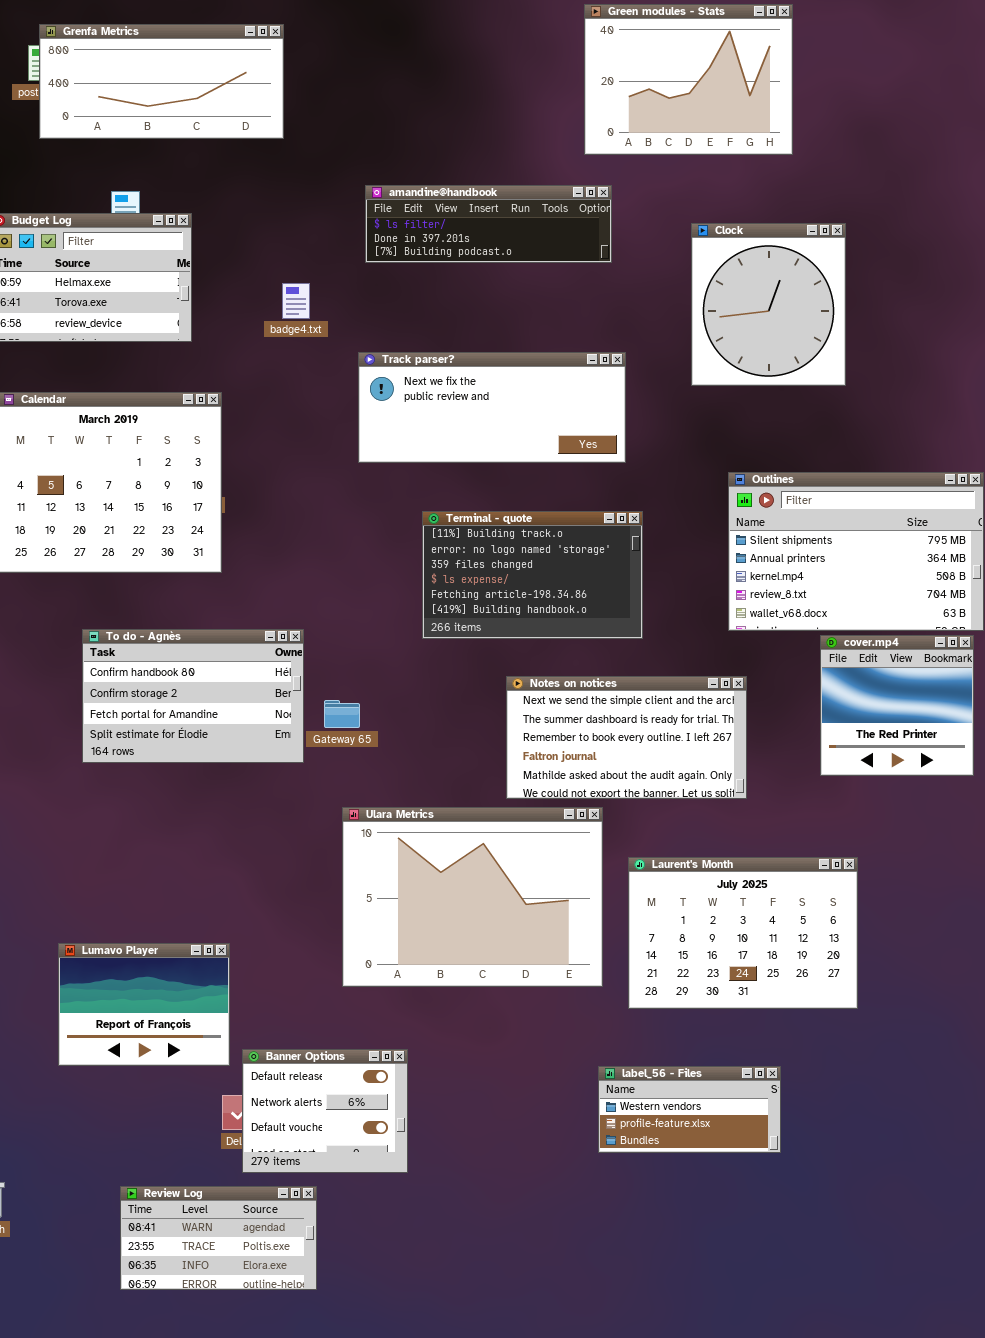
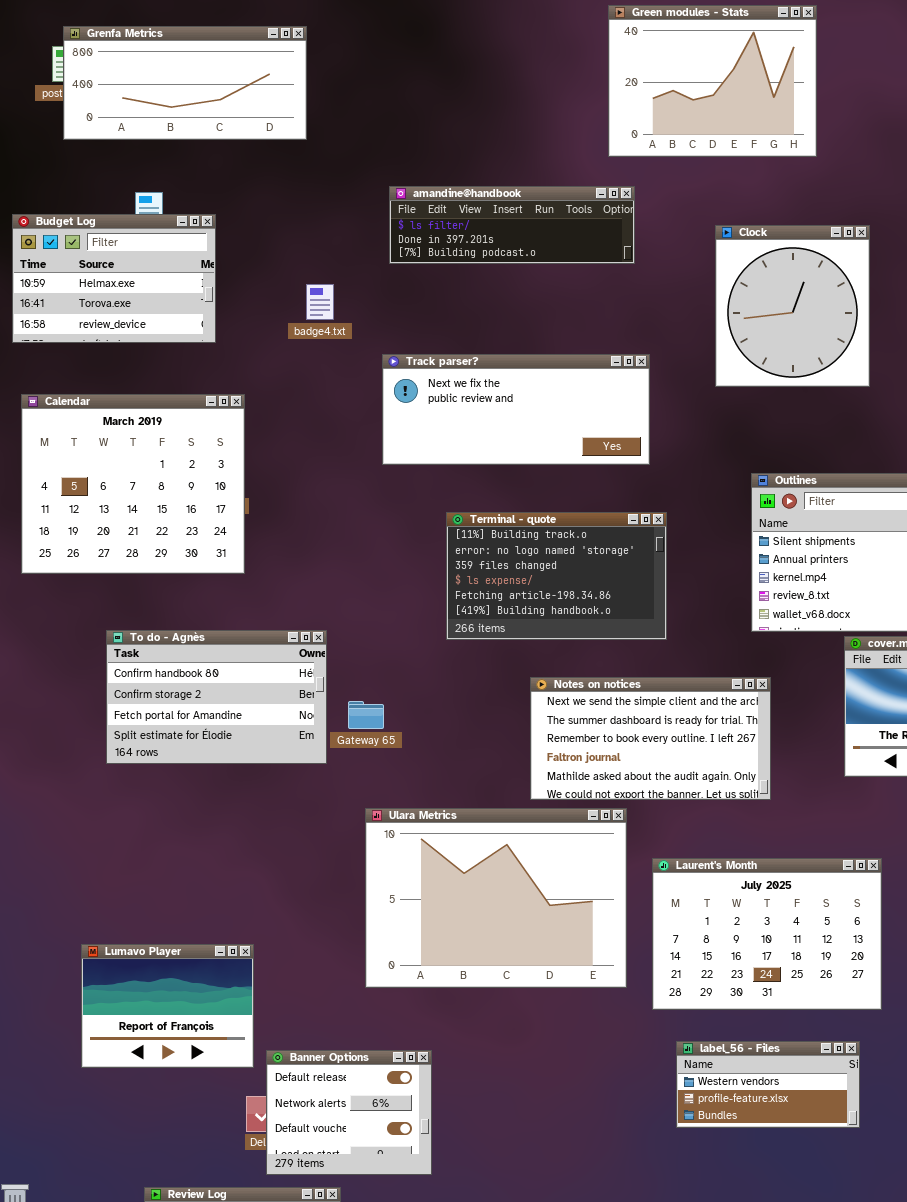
label_56 - Files: [598,1066,781,1153] -> [676,1041,860,1128], moved

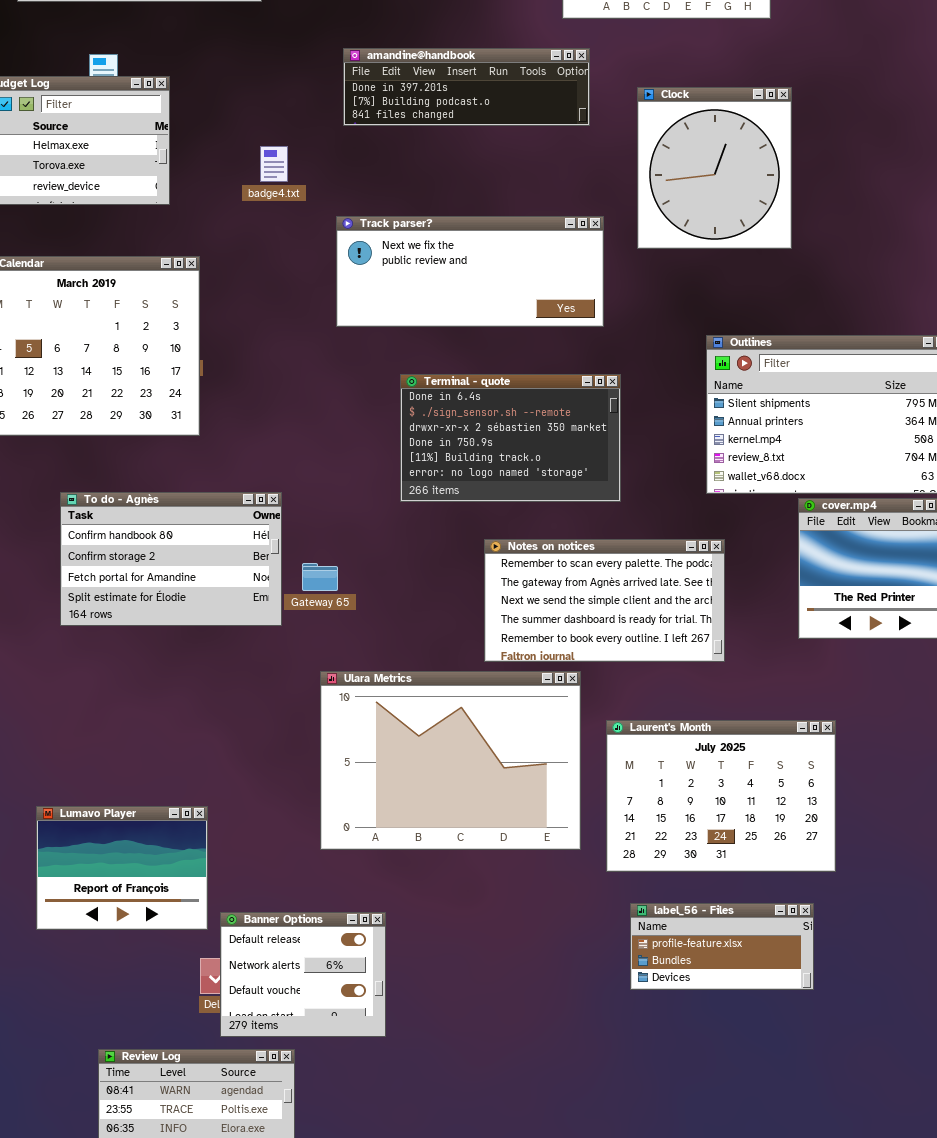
amandine@handbook: [389,186,635,264] -> [343,48,590,126], scrolled down 1 row
Clock: [715,225,870,387] -> [637,87,792,249], moved
Terminal - quote: [446,512,667,640] -> [400,374,621,502], scrolled up 4 rows
Notes on notices: [530,677,771,800] -> [484,539,725,662], scrolled up 2 rows
label_56 - Files: [676,1041,860,1128] -> [630,903,814,990], scrolled down 1 row

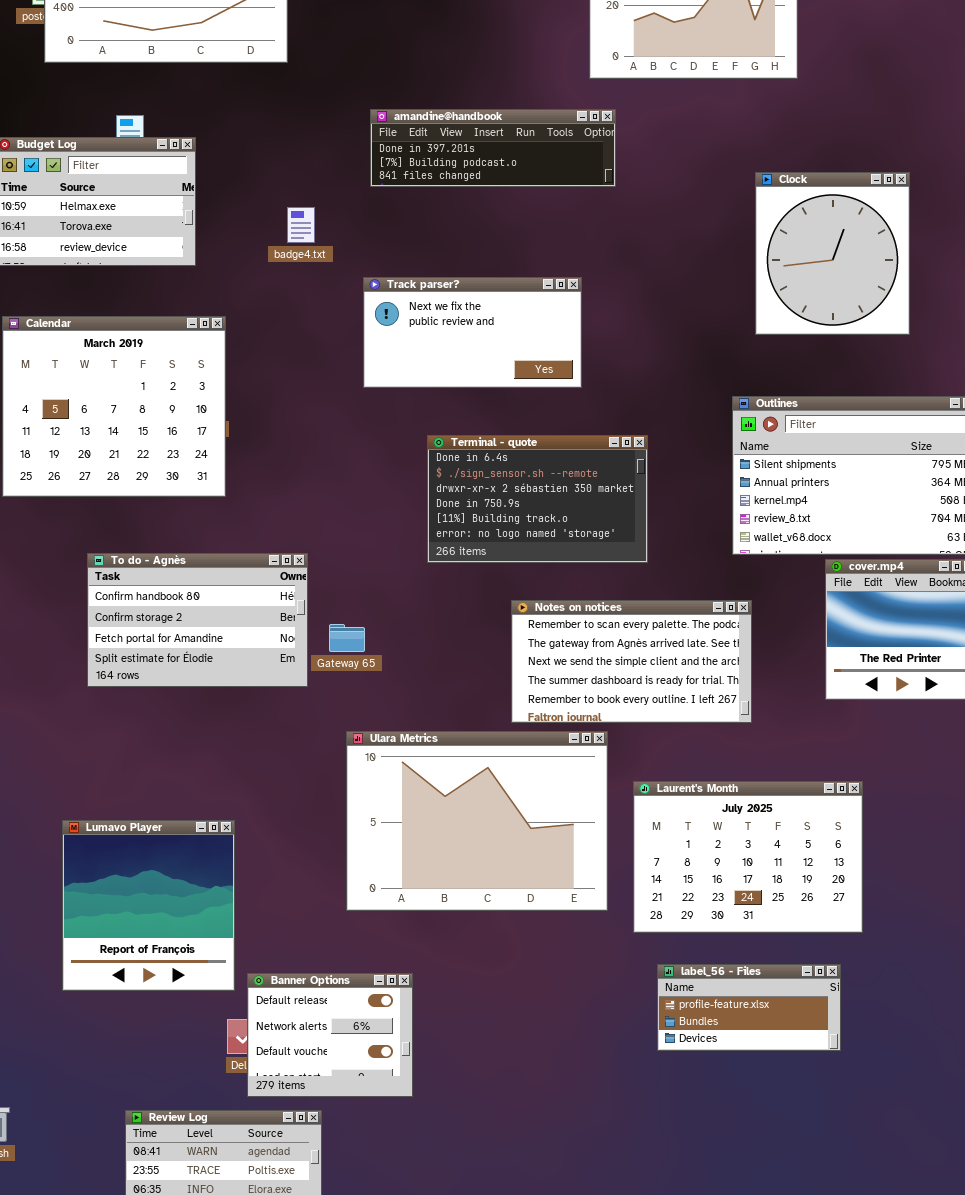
Clock: [637,87,792,249] -> [755,172,910,335], moved
Track parser?: [336,216,604,327] -> [363,277,582,388], resized
Lumavo Player: [36,806,208,930] -> [62,820,235,991], resized

